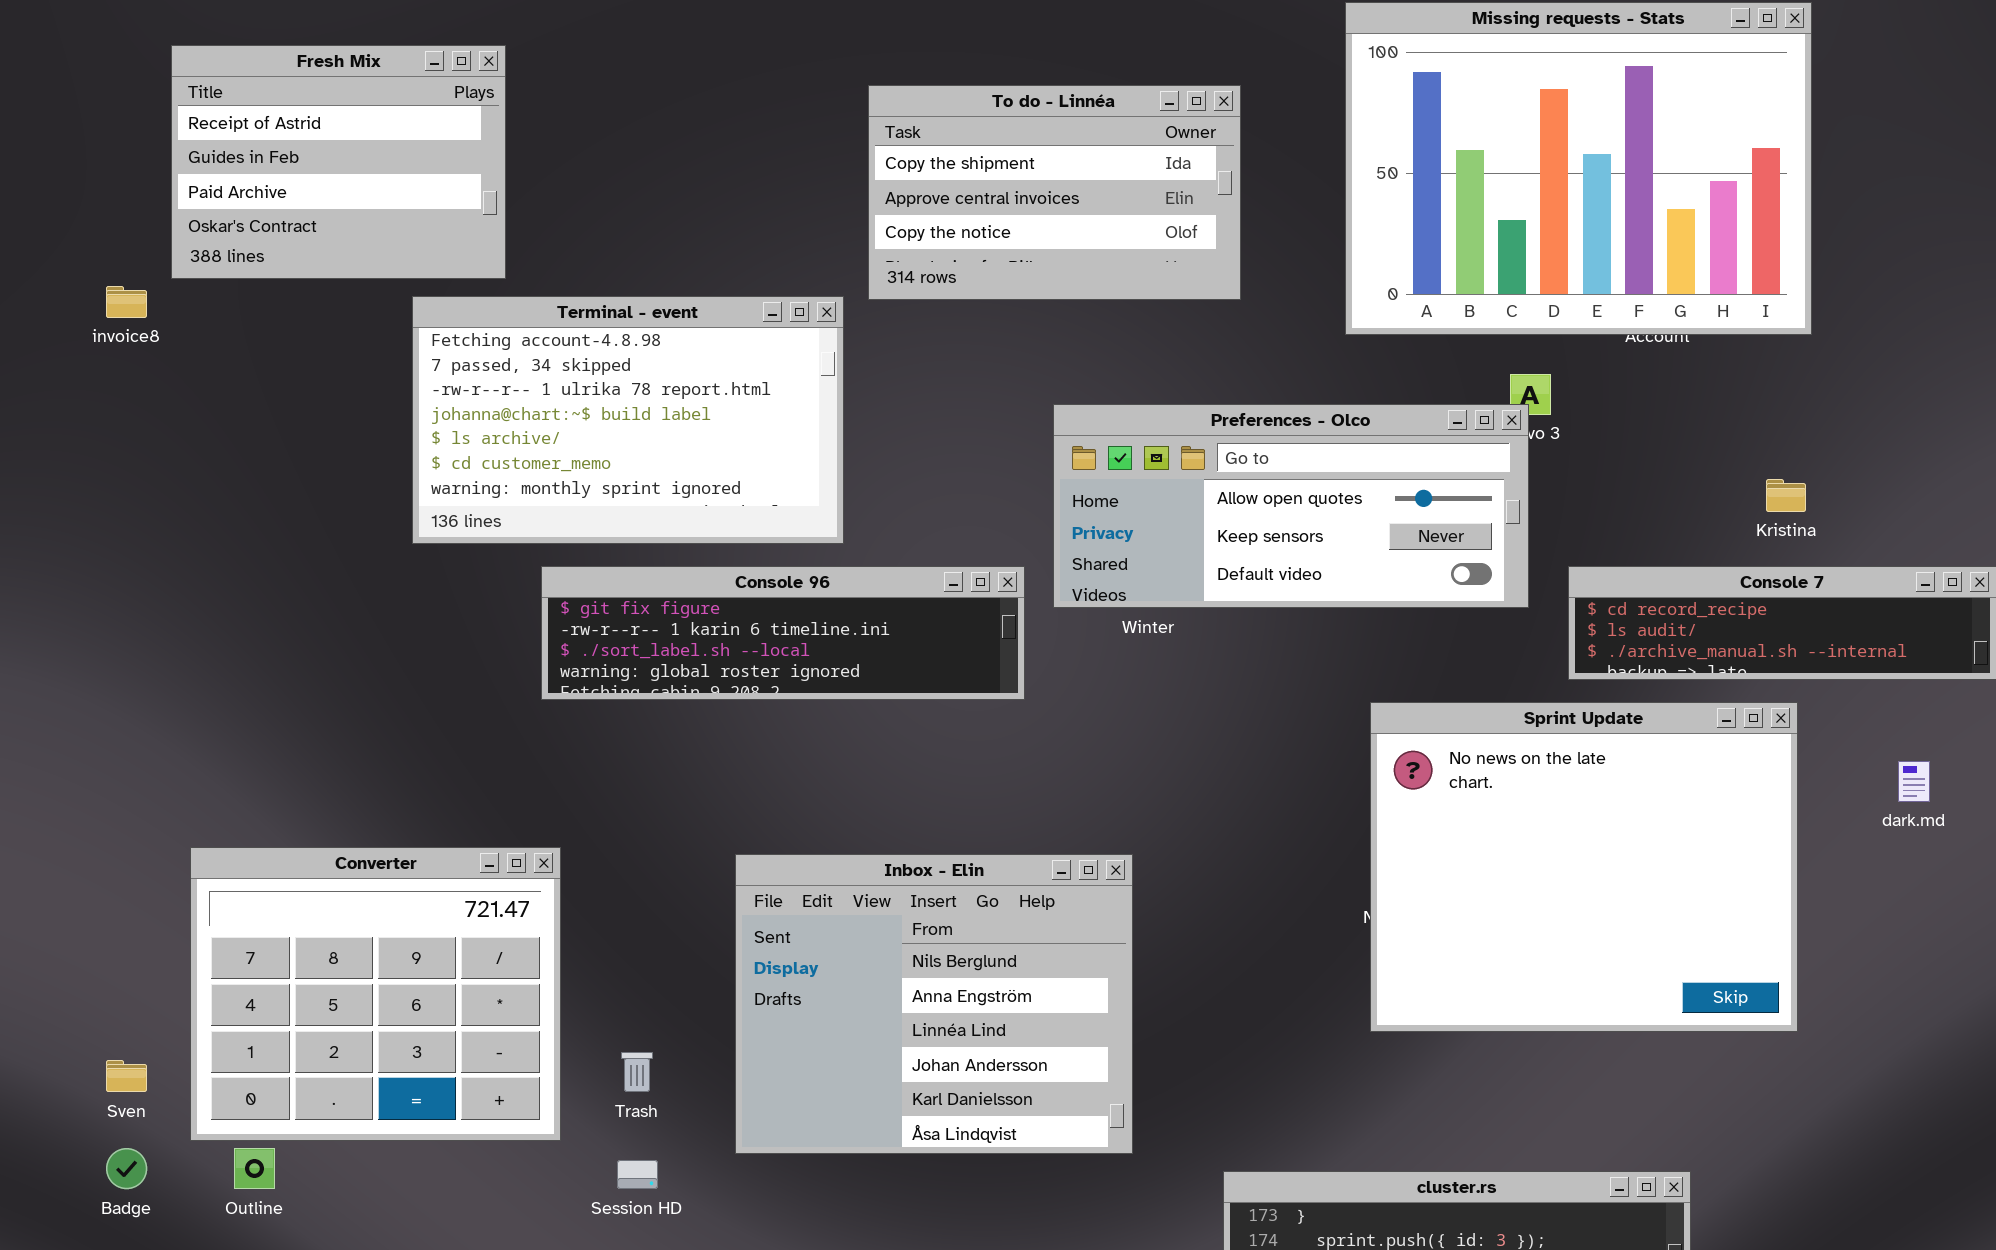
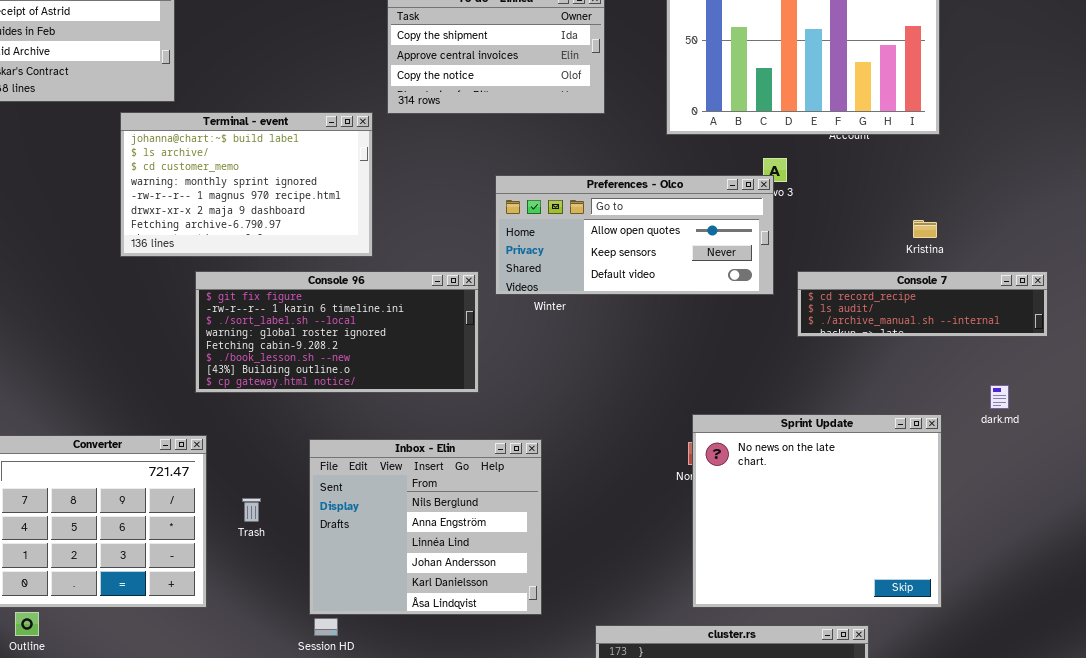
Terminal - event: [412,296,844,544] -> [120,112,373,257], scrolled down 3 rows
Console 96: [541,566,1025,700] -> [195,271,479,393], resized
Sprint Update: [1370,702,1798,1032] -> [692,414,942,608], moved
Trash: [621,1052,653,1092] -> [242,498,261,522], moved
Session HD: [617,1160,658,1189] -> [314,618,338,636], moved

